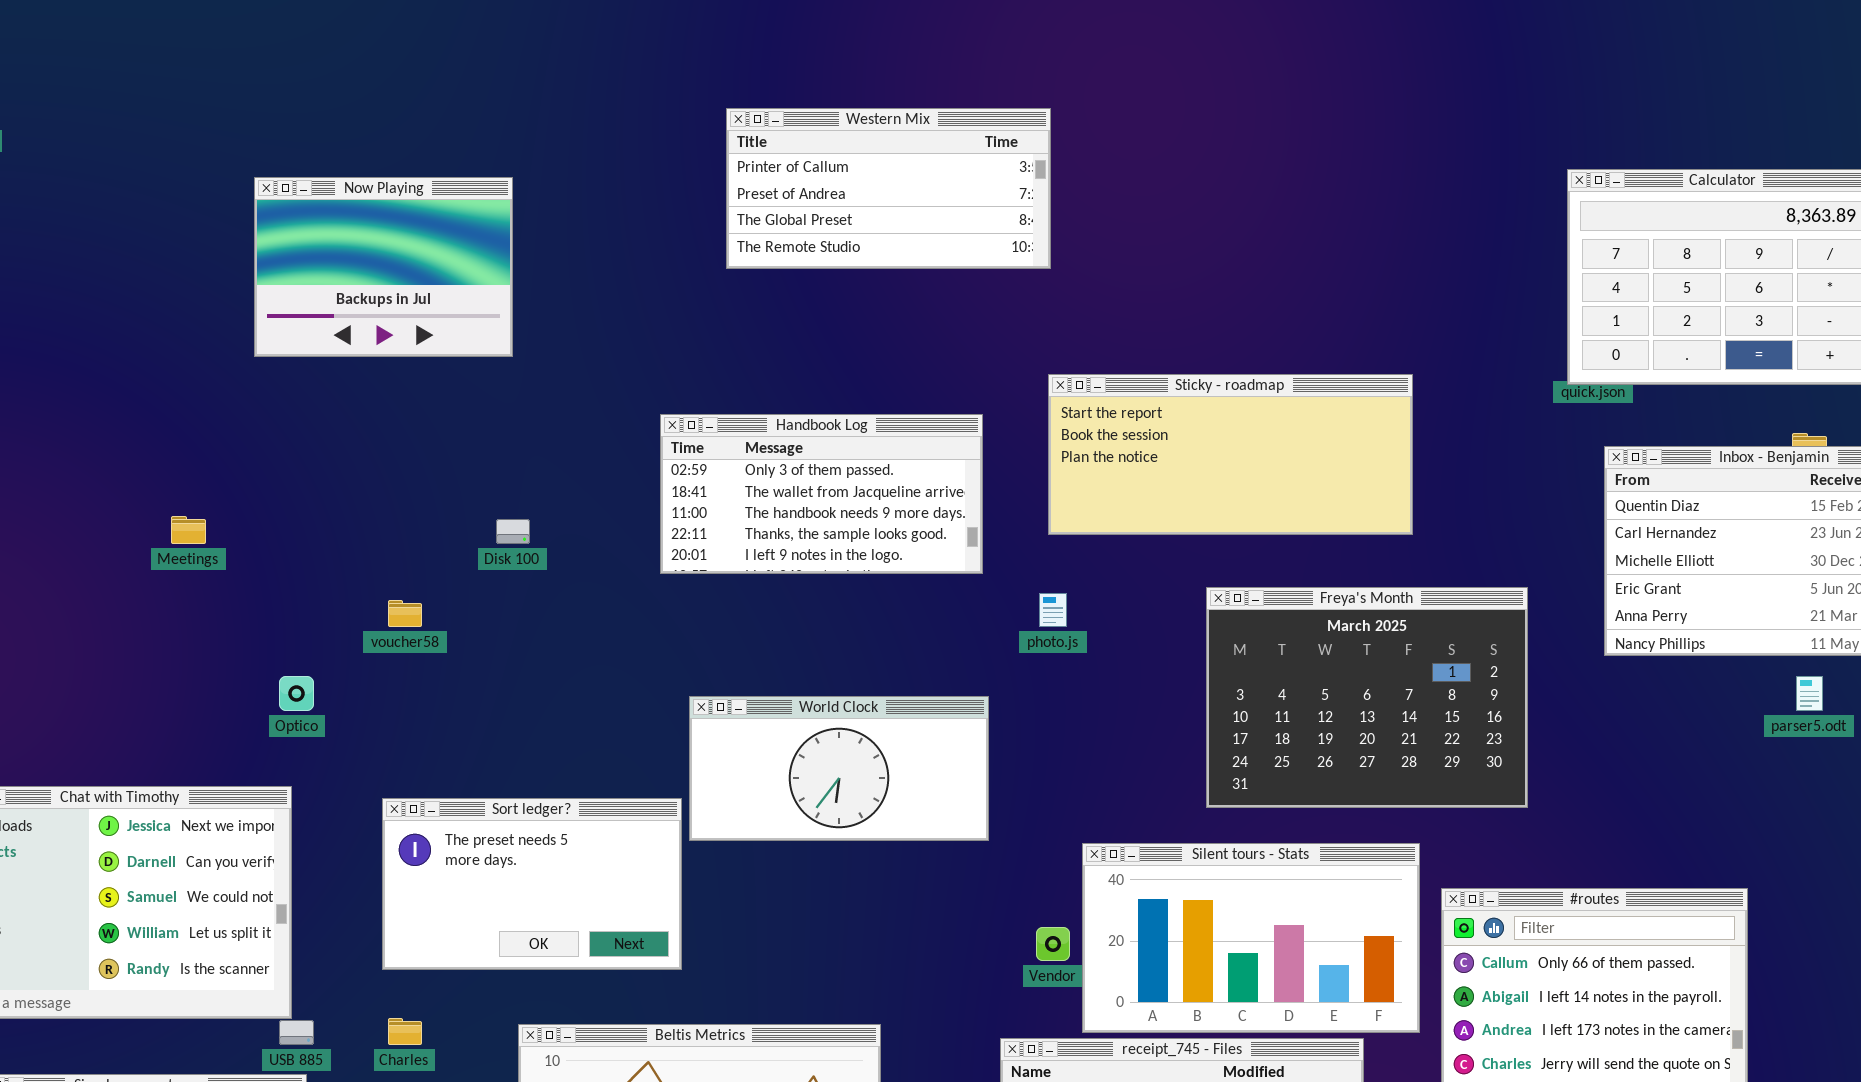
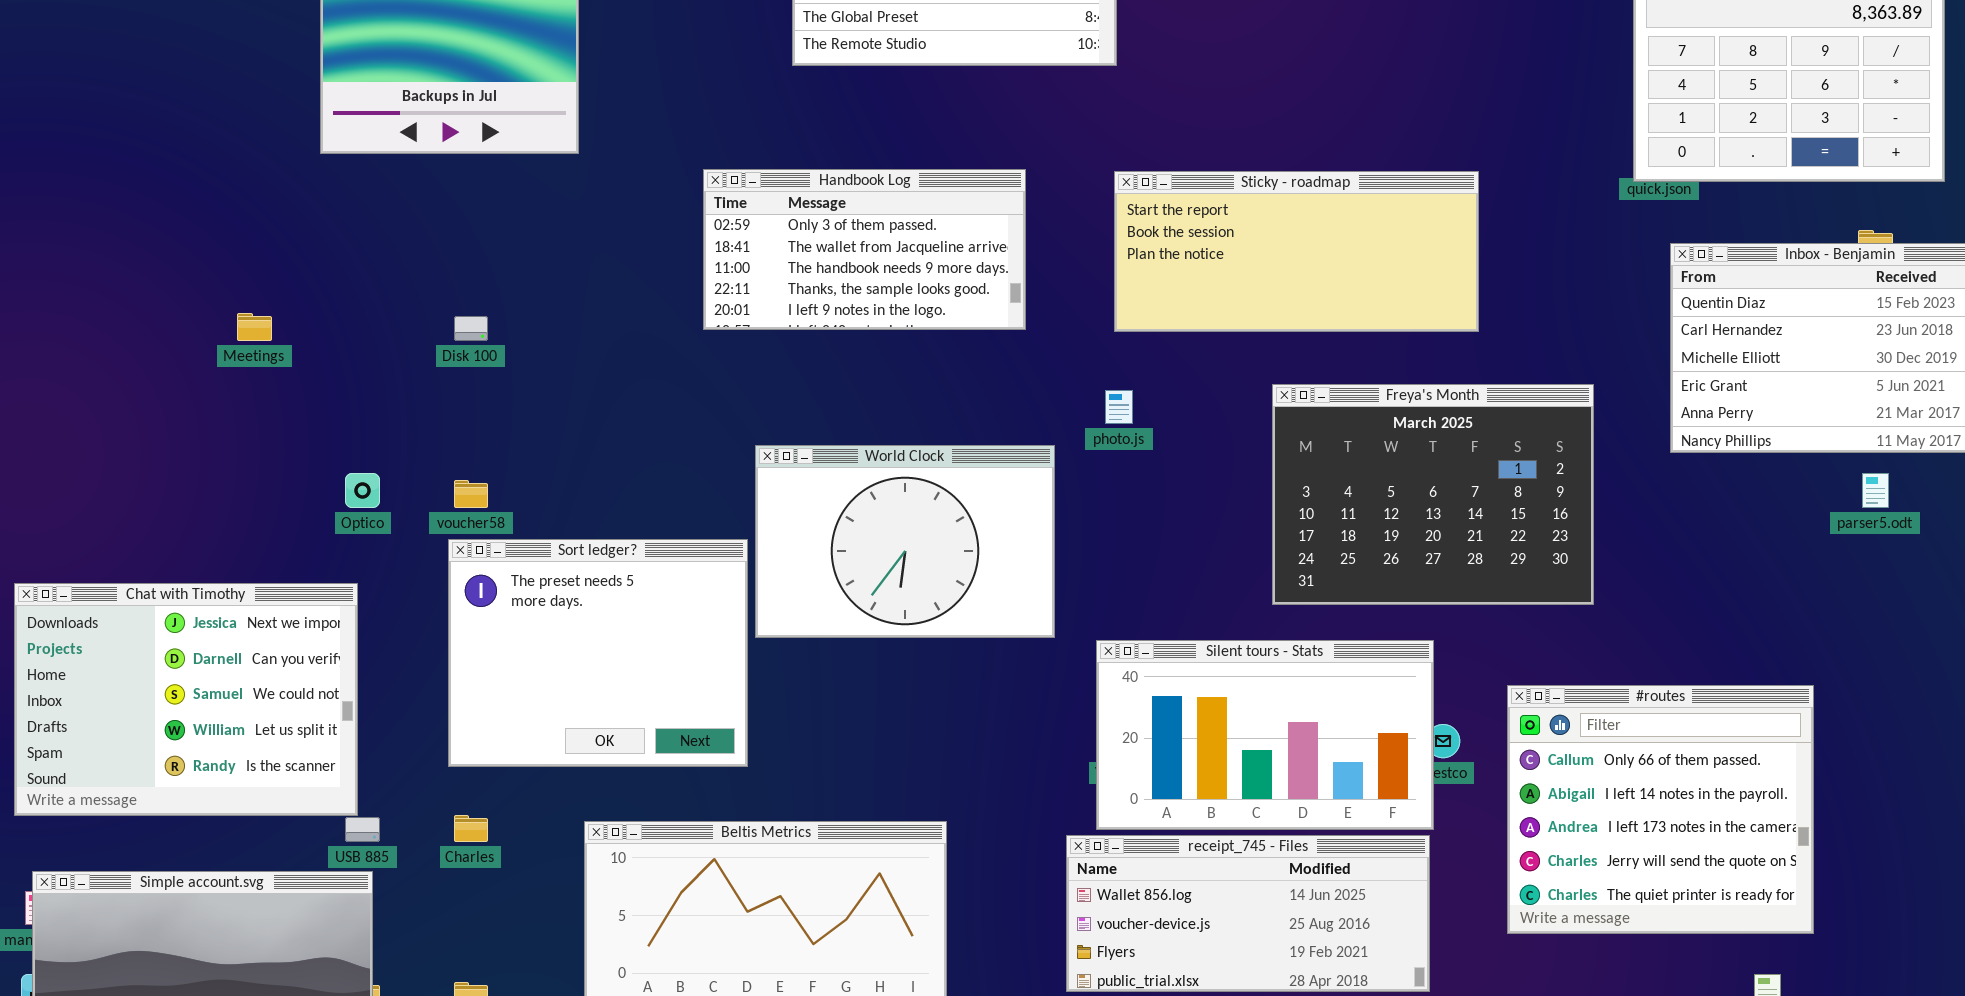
Handbook Log: [660,414,983,574] -> [703,169,1026,330], moved
Disk 100: [496,519,530,544] -> [454,316,488,341], moved
voucher58: [388,600,422,627] -> [454,480,488,508], moved
World Clock: [689,696,989,841] -> [755,445,1055,638], resized
Sort ledger?: [382,798,682,970] -> [448,539,748,767], resized
Silent tours - Stats: [1082,843,1420,1033] -> [1096,640,1434,830], moved

